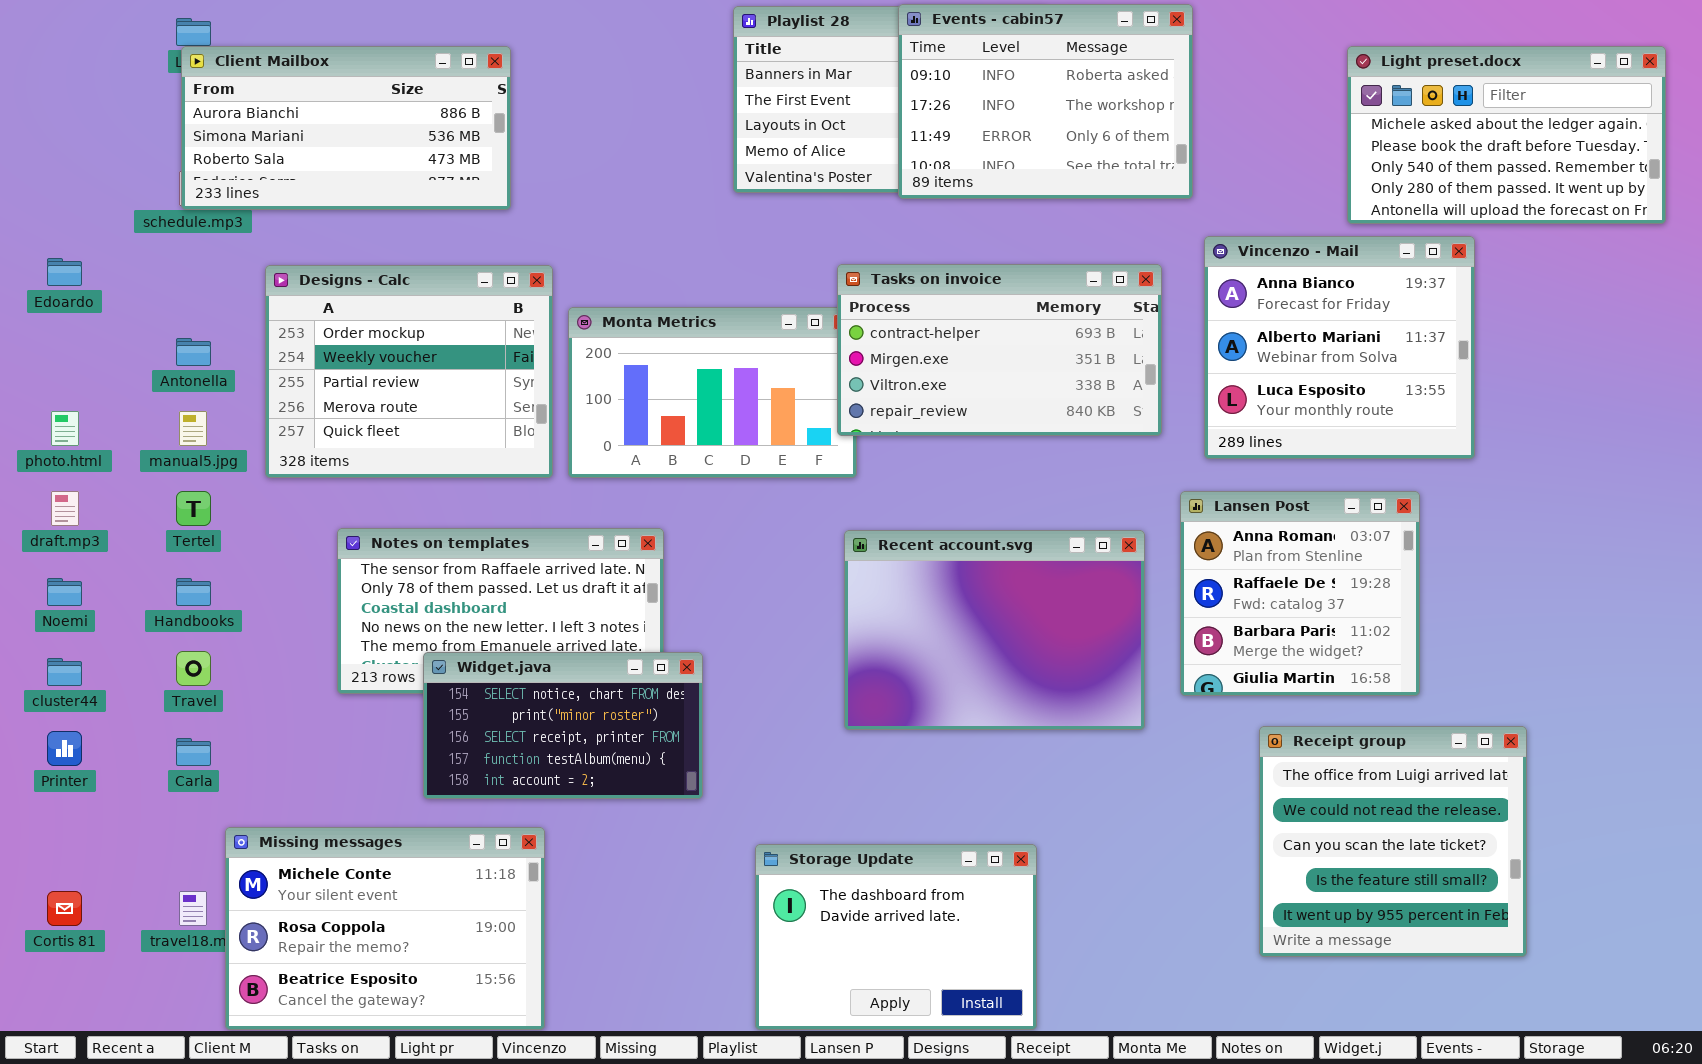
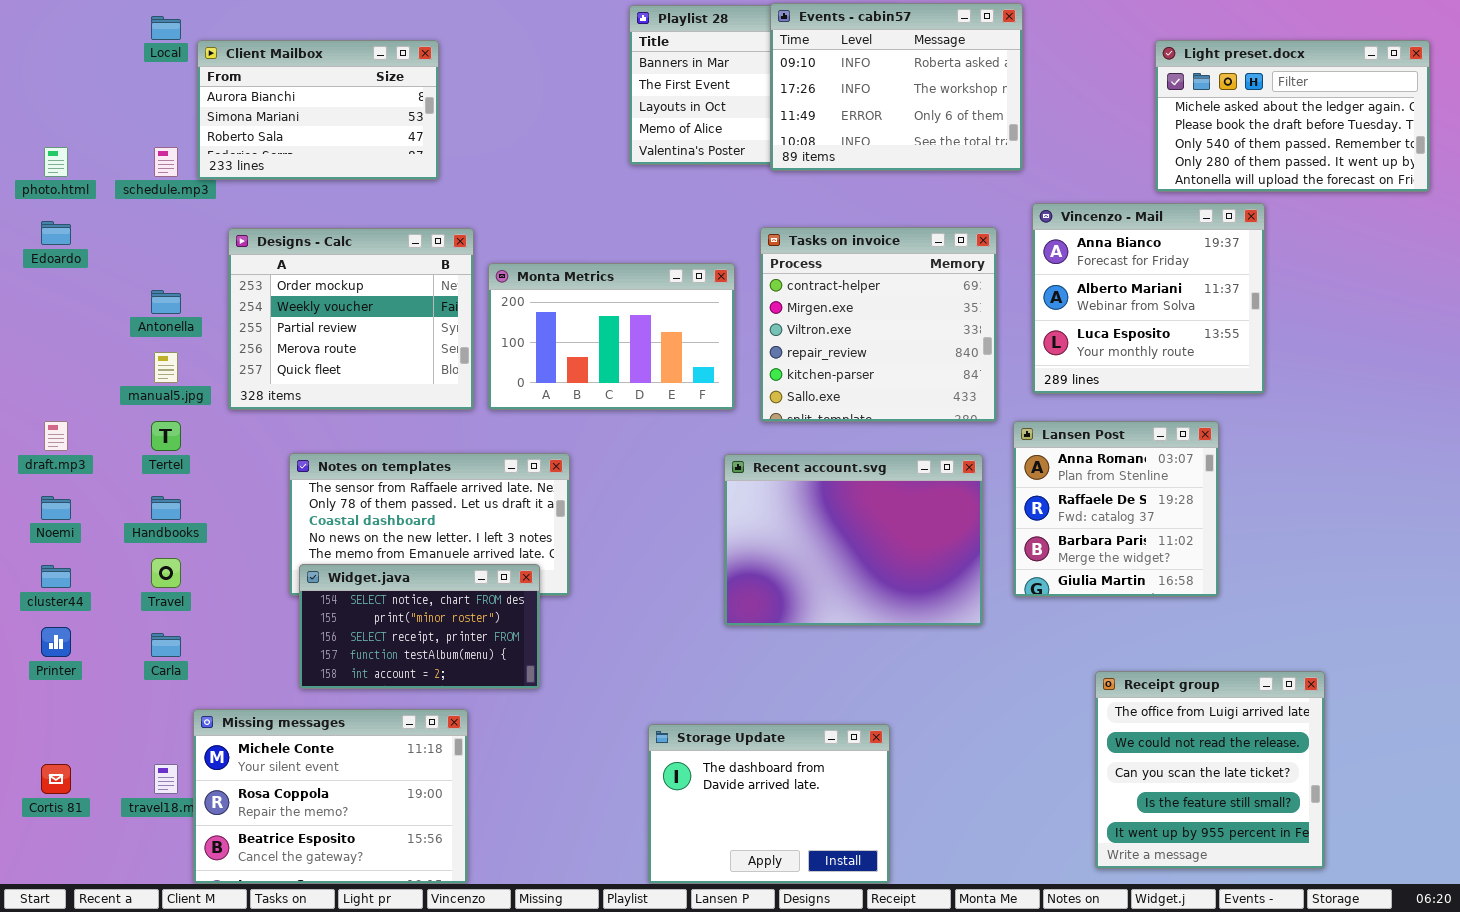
Client Mailbox: [181,46,511,210] -> [197,40,439,180], resized
Tasks on invoice: [837,264,1162,436] -> [760,227,997,422], resized
photo.html: [51,411,79,446] -> [44,147,68,177], moved
Widget.java: [423,652,703,799] -> [299,564,540,689], moved
Receipt group: [1259,726,1527,957] -> [1095,671,1325,869], moved

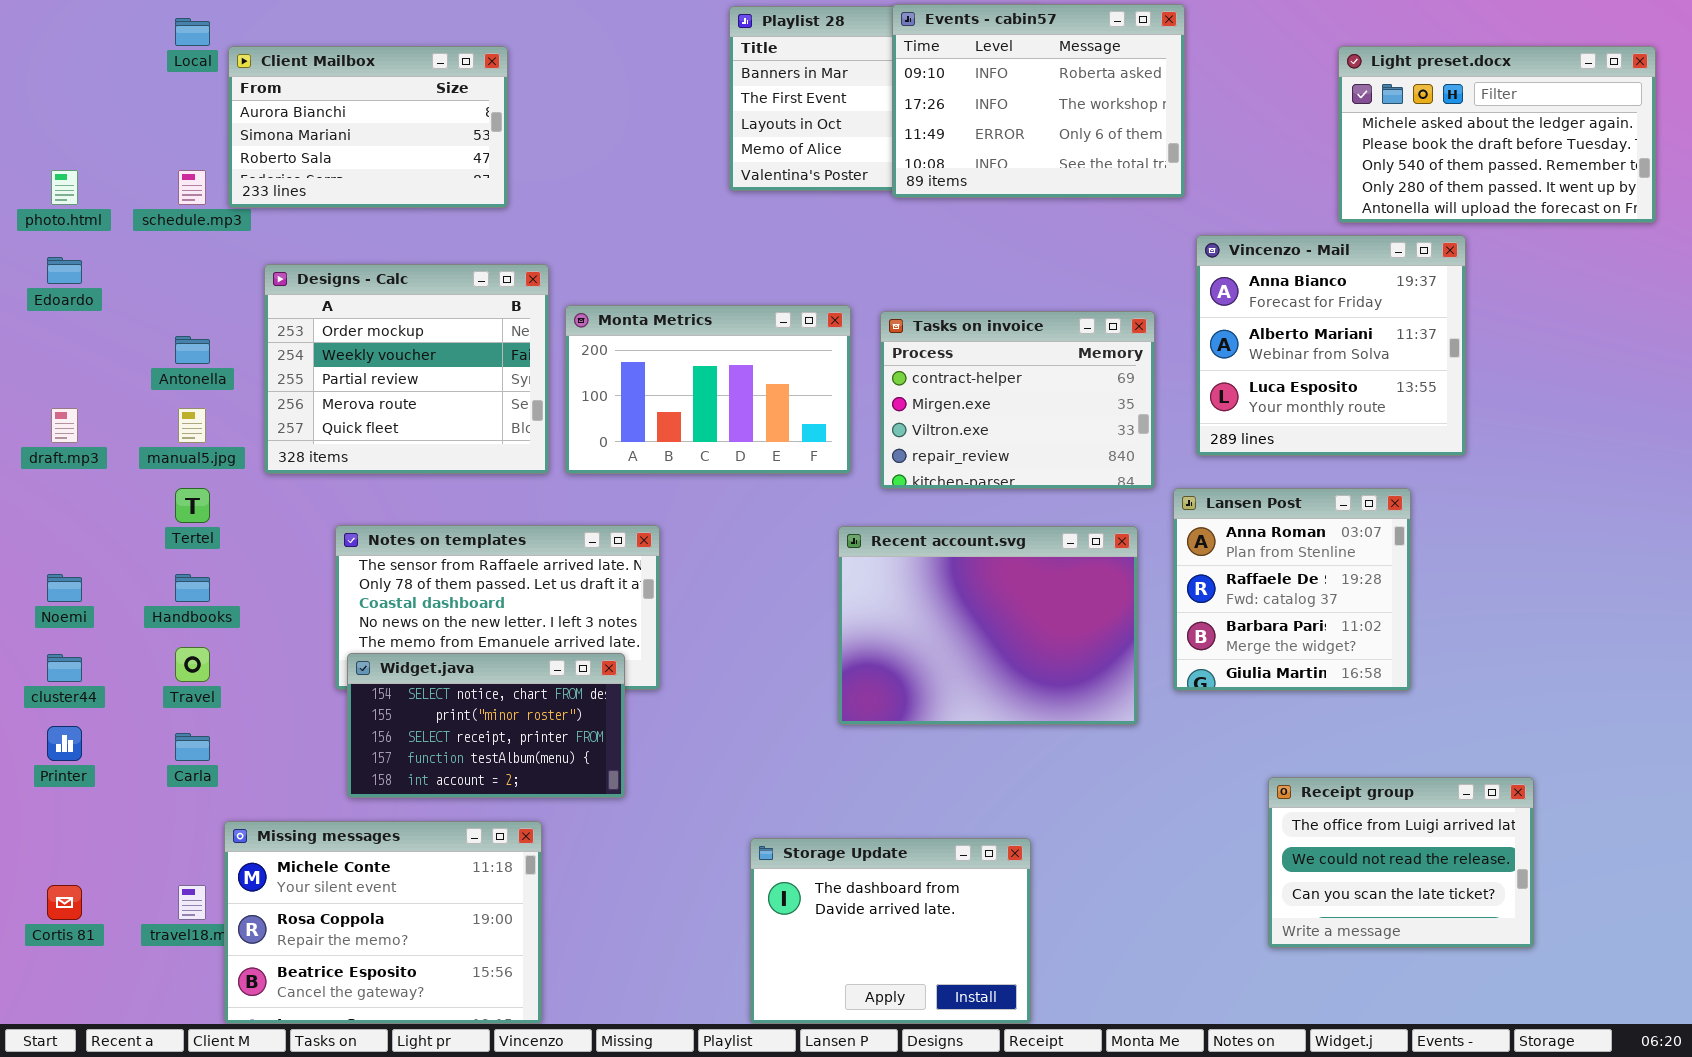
Tasks on invoice: [760,227,997,422] -> [880,311,1155,489], resized
draft.mp3: [44,421,68,451] -> [51,408,78,443], moved
Receipt group: [1095,671,1325,869] -> [1268,777,1534,948], resized

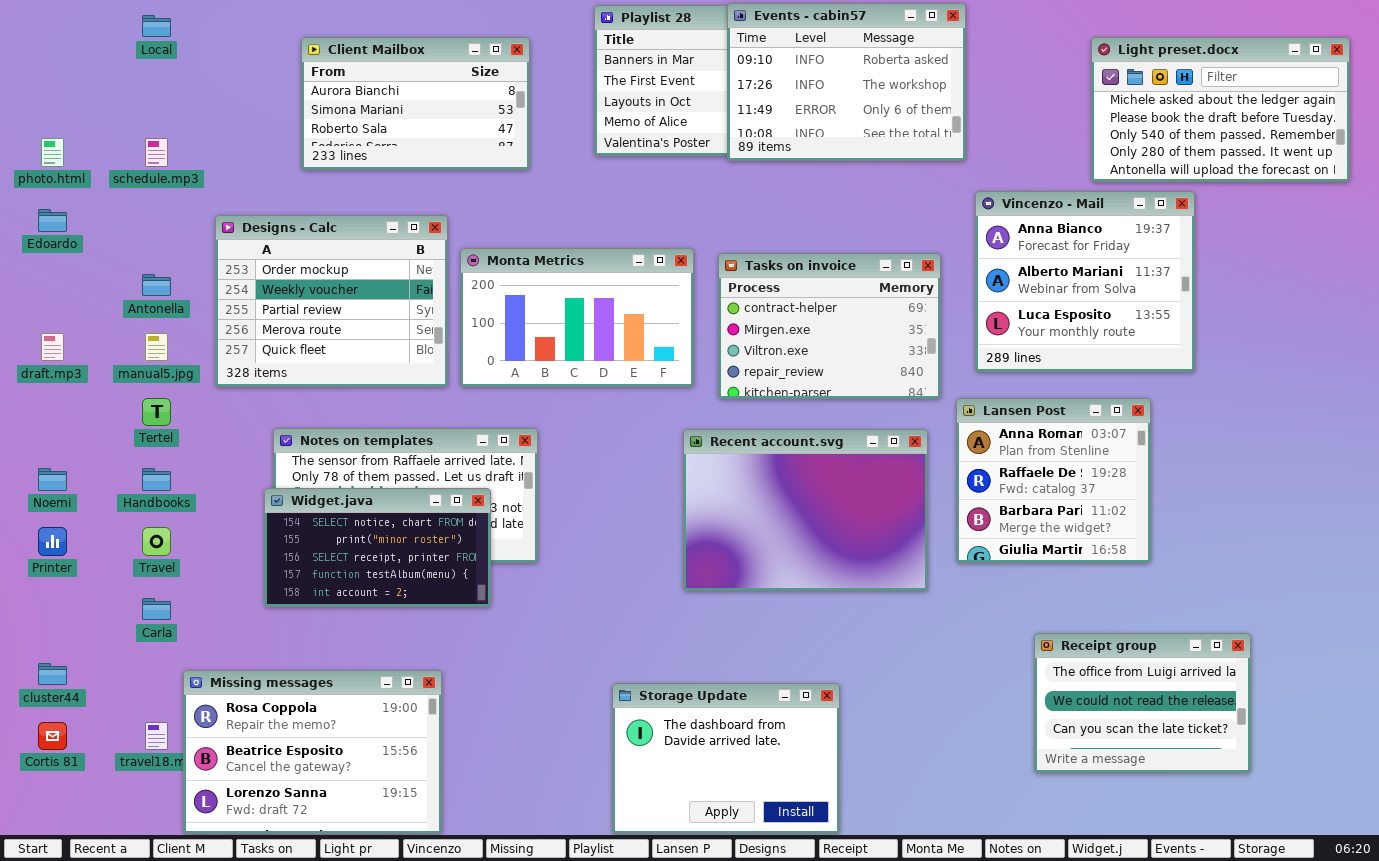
Client Mailbox: [228,46,508,208] -> [301,37,530,170], moved
Widget.java: [347,653,625,798] -> [264,488,491,607], moved
cluster44: [47,654,82,682] -> [38,663,67,685], moved
Printer: [47,726,82,761] -> [38,527,67,556], moved
Missing messages: [224,821,542,1024] -> [183,670,442,834], scrolled down 1 row

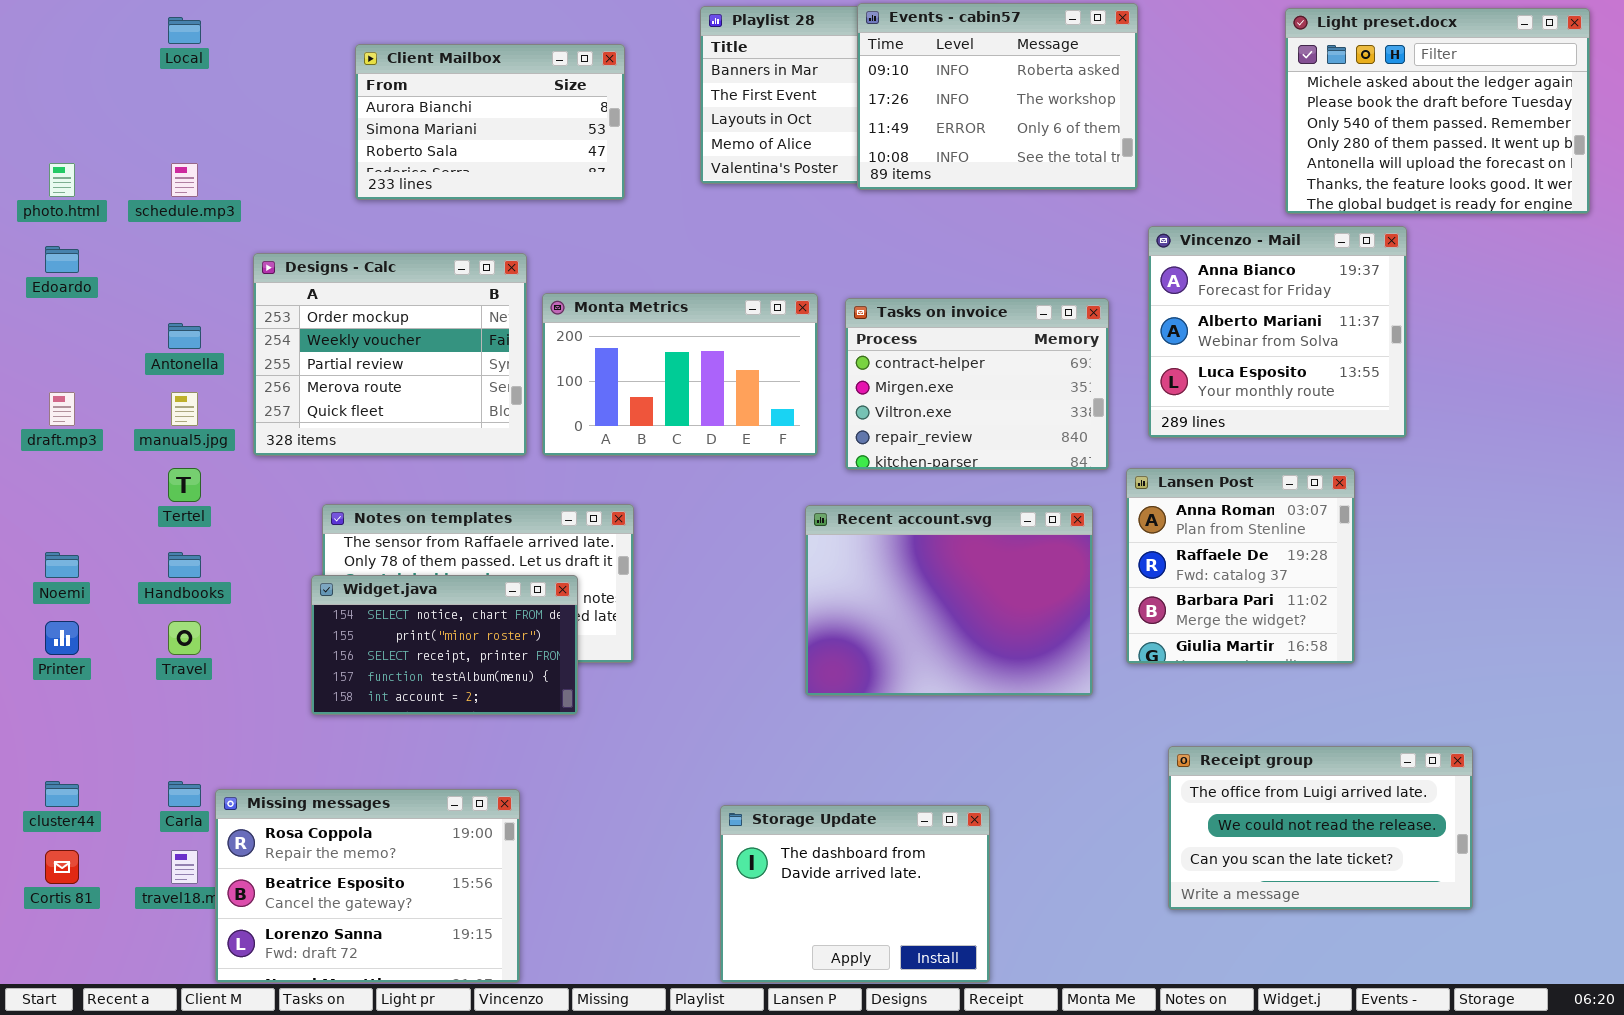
Light preset.docx: [1091,37,1350,182] -> [1285,8,1590,214], resized
Carla: [142,598,171,620] -> [168,781,201,807], moved
Receipt group: [1034,633,1251,773] -> [1168,746,1473,910], resized

